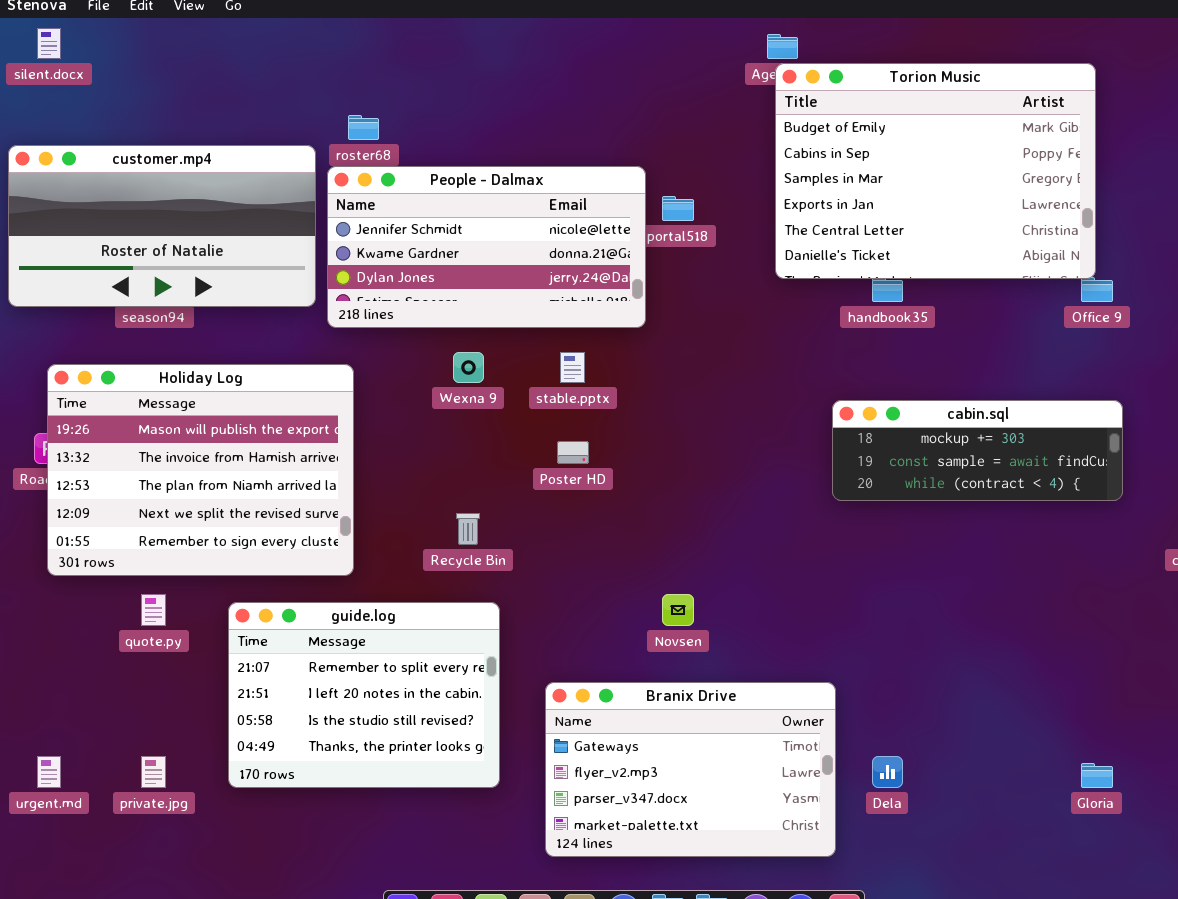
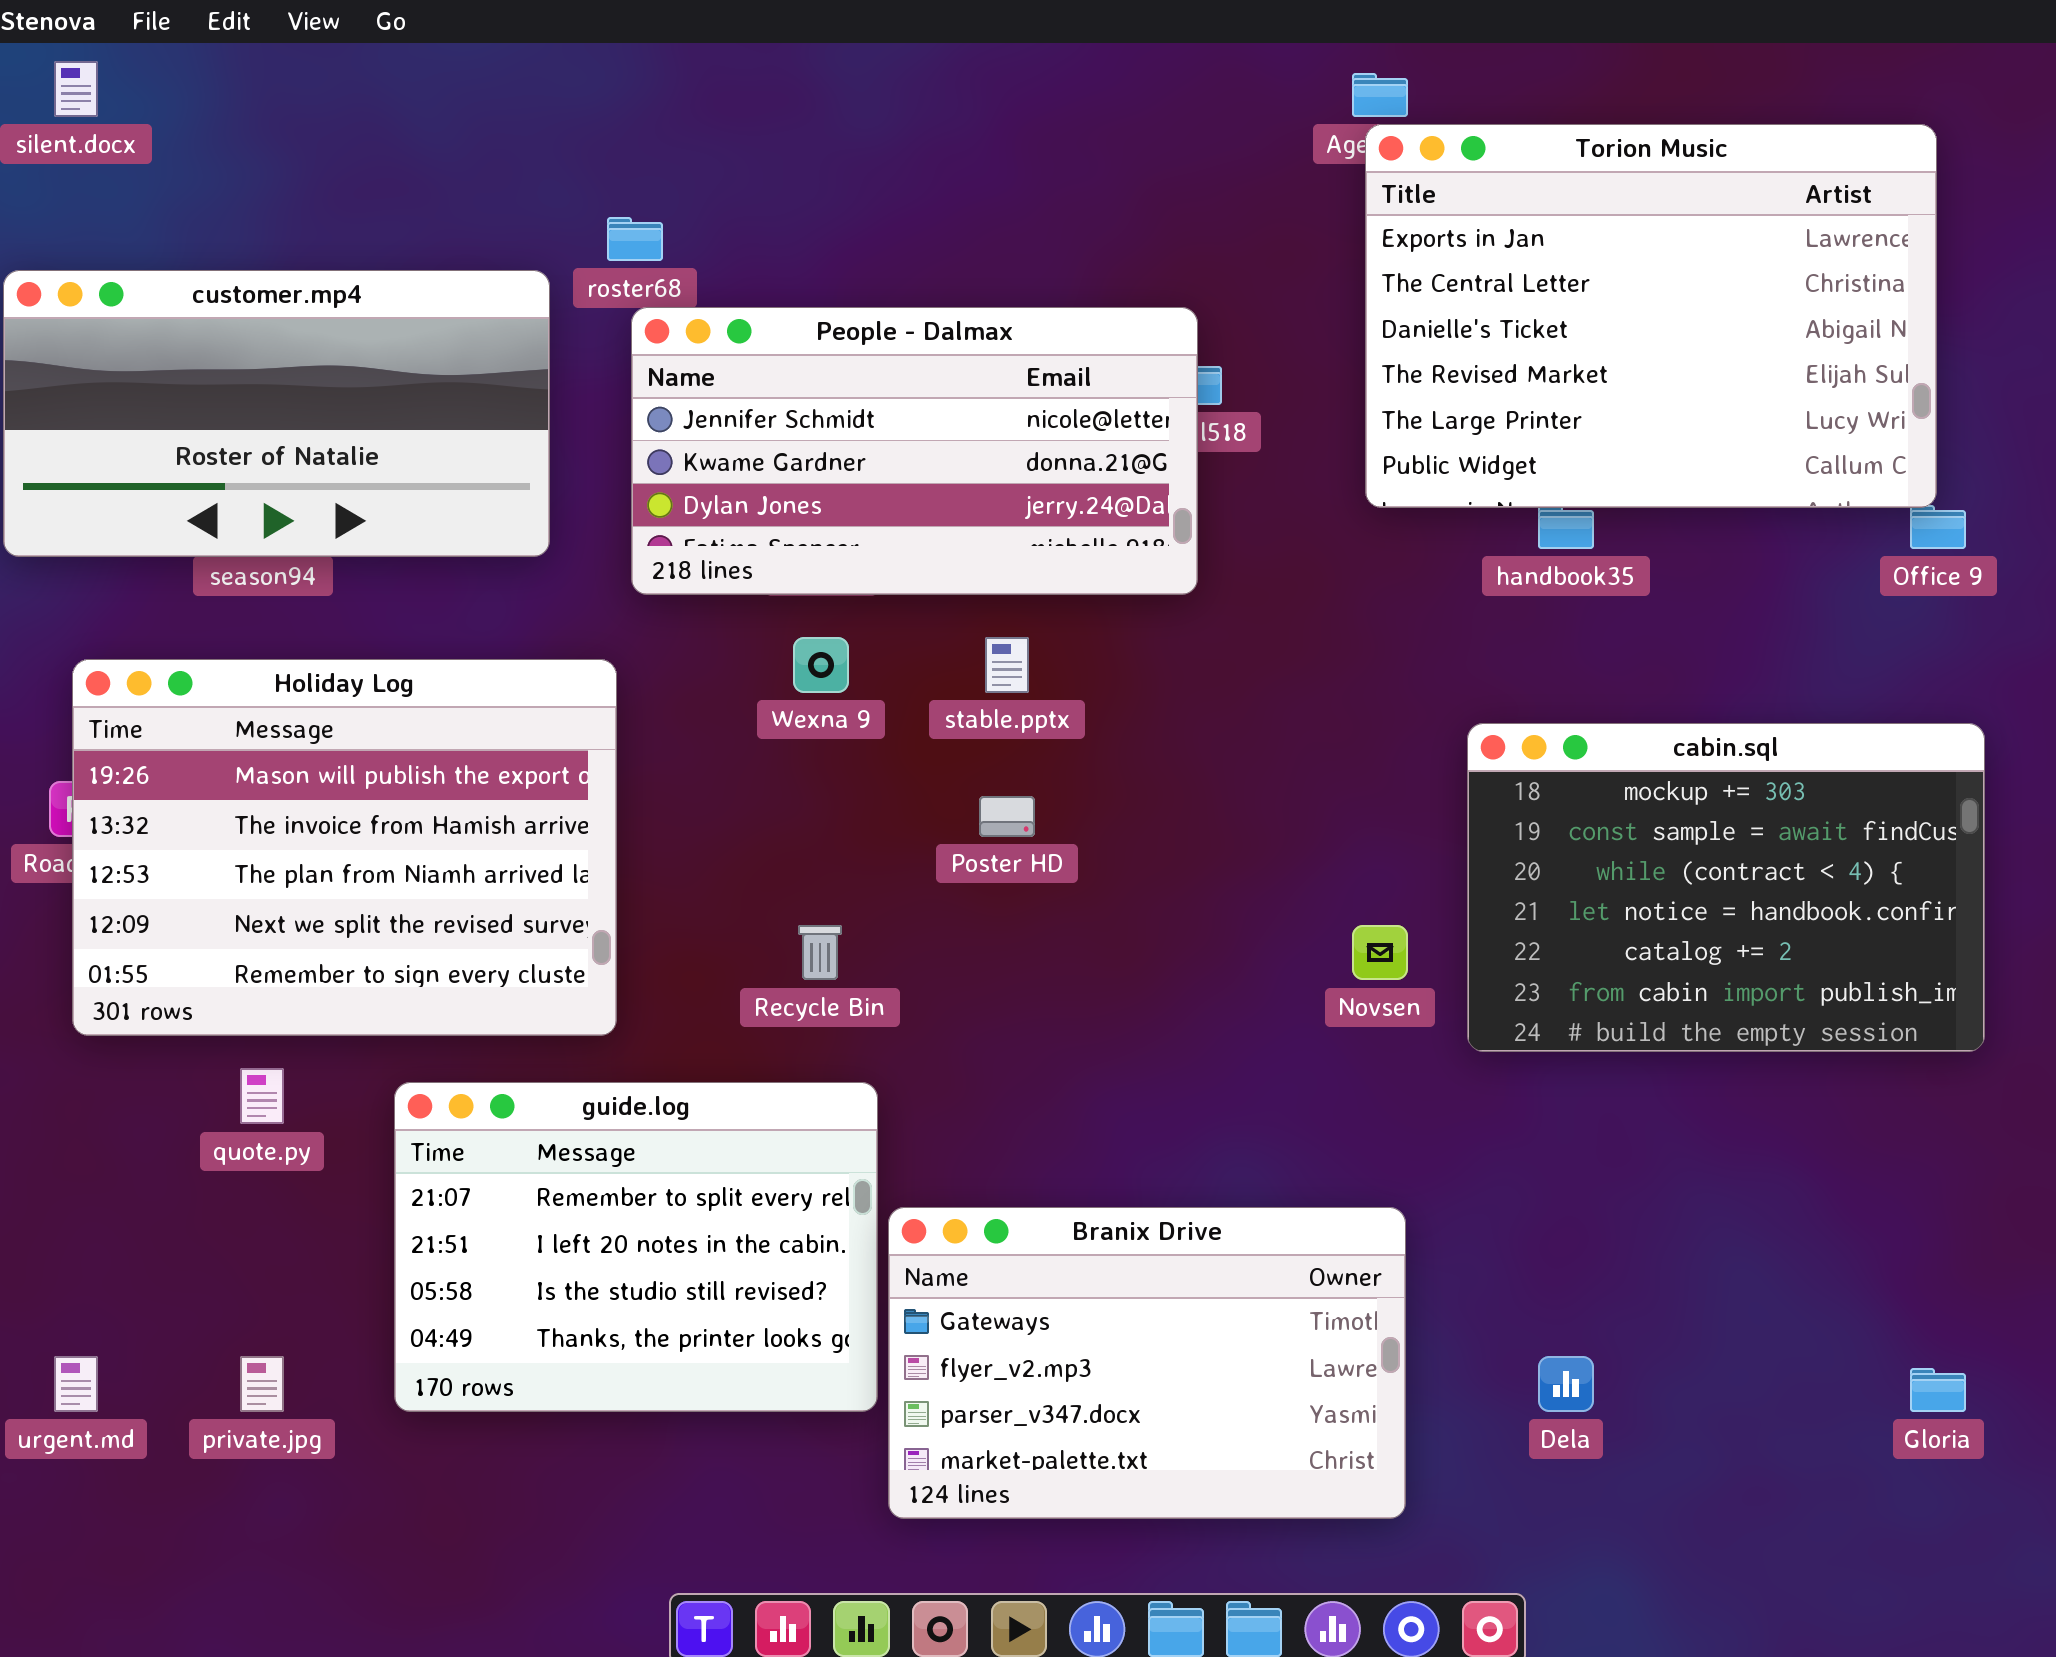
Torion Music: [775,63,1096,279] -> [1365,124,1937,508], scrolled down 3 rows
People - Dalmax: [327,166,646,328] -> [631,307,1198,595], moved
cabin.sql: [832,400,1123,501] -> [1467,723,1985,1052], resized
Novsen: [662,594,694,626] -> [1352,925,1408,980], moved
Branix Drive: [545,682,836,857] -> [888,1207,1406,1519], moved

